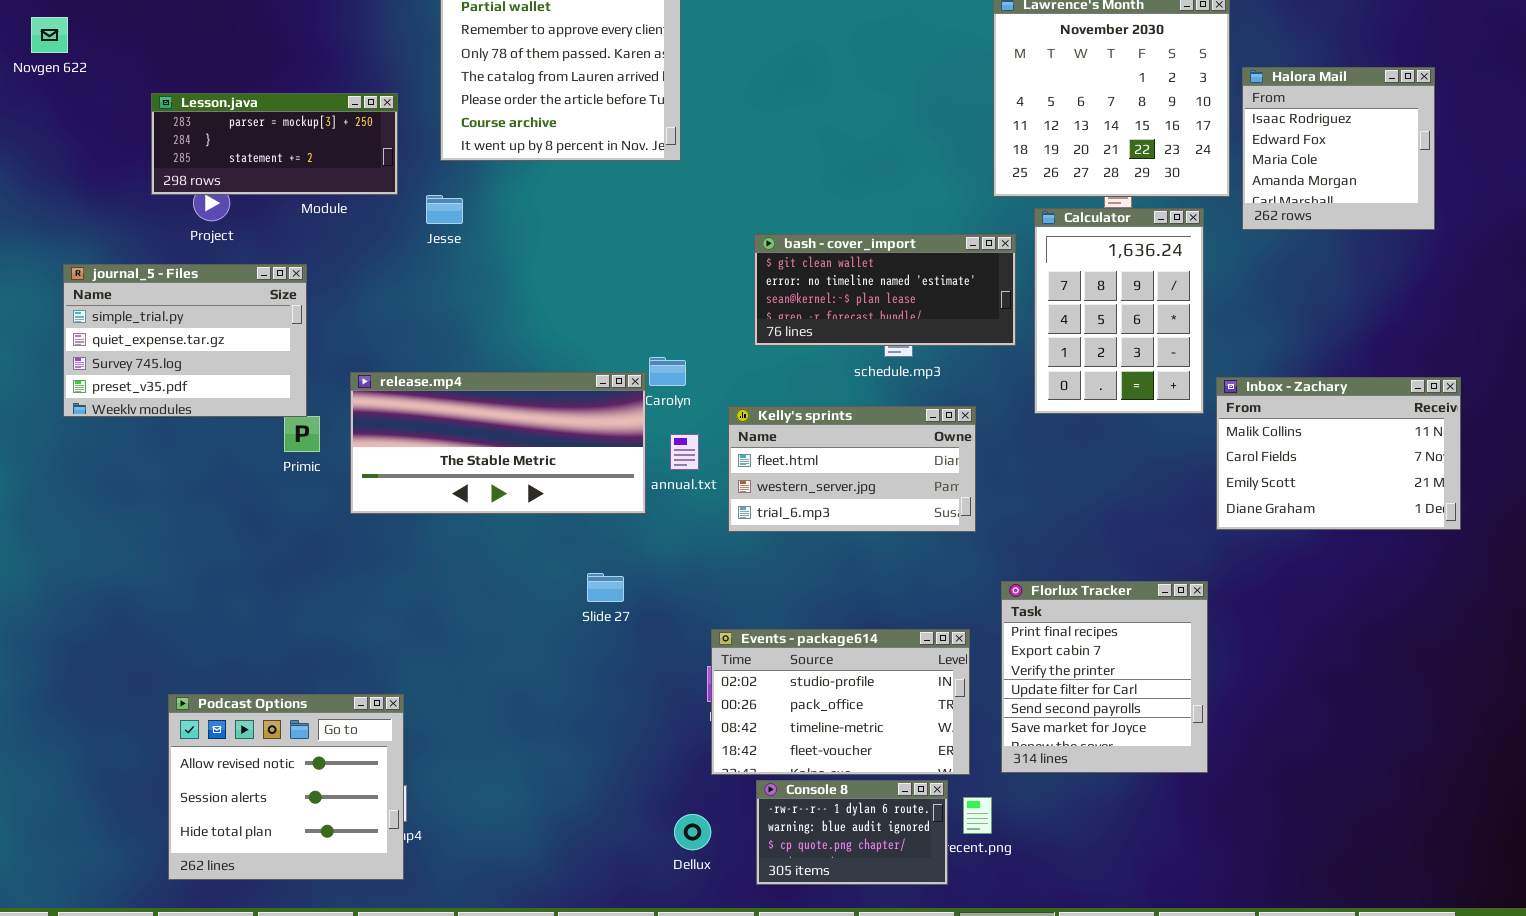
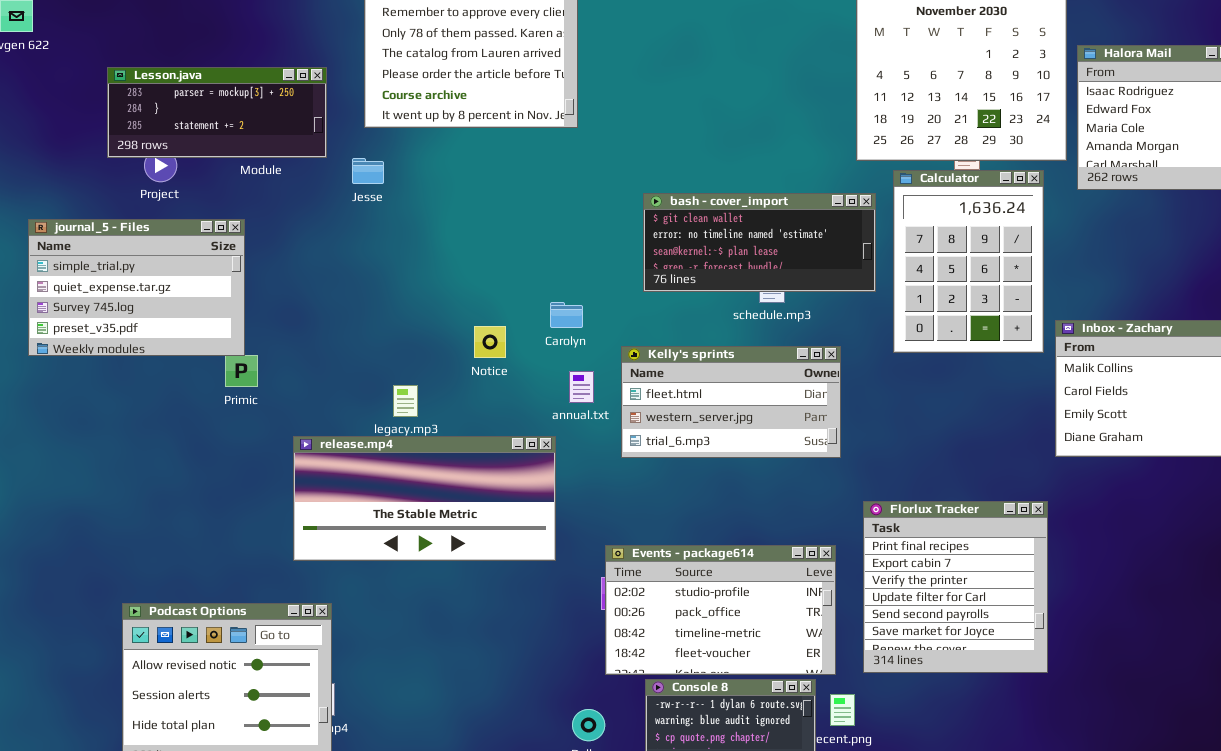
release.mp4: [350,372,646,514] -> [293,436,556,561], moved

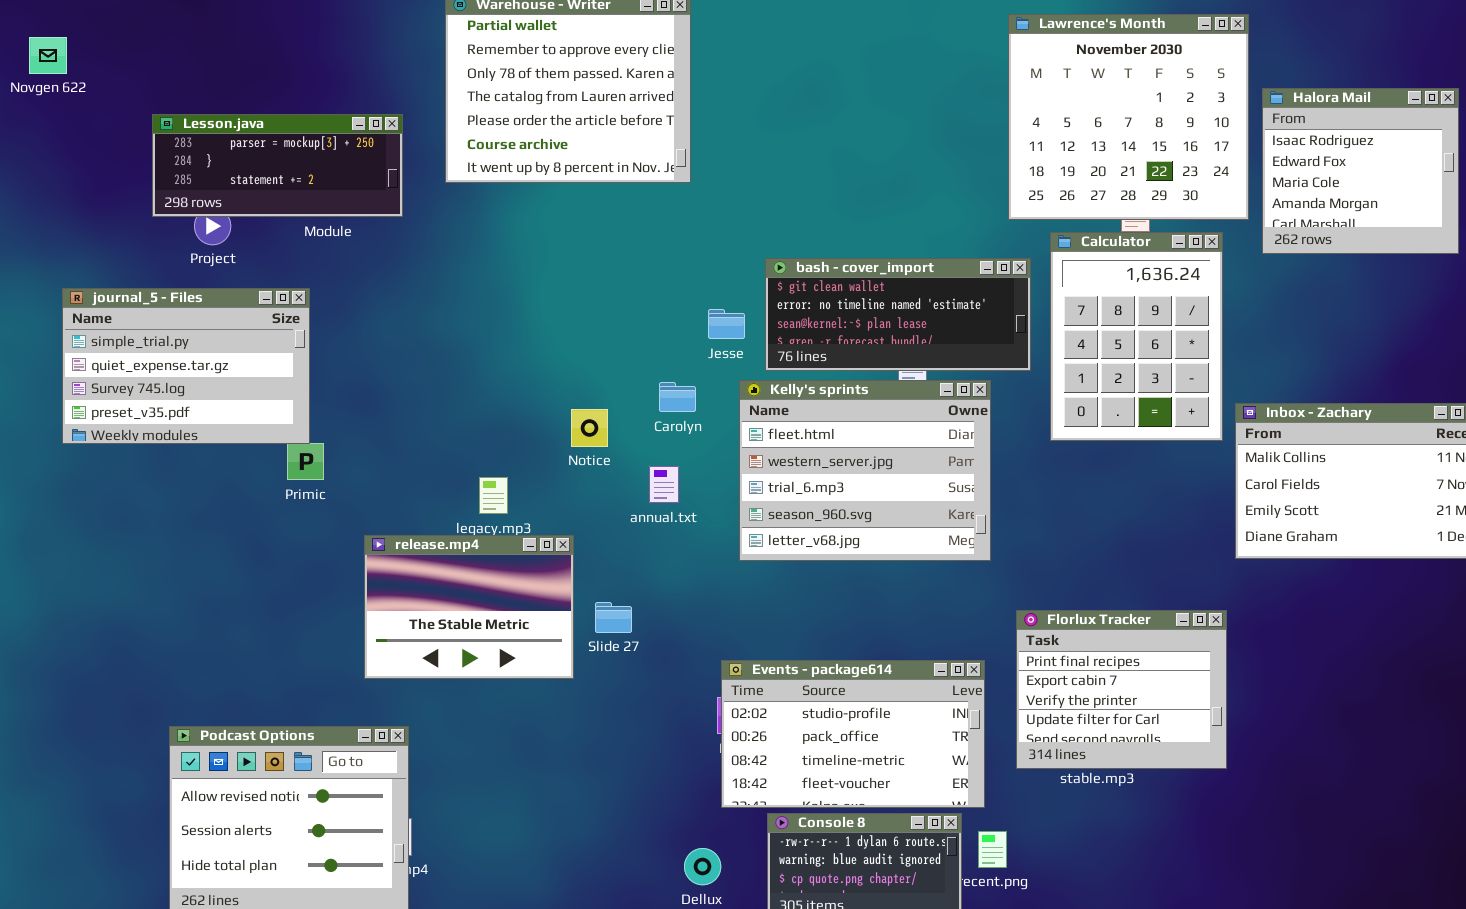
Jesse: [352,158,384,184] -> [708,309,745,339], moved
Kelly's sprints: [621,346,841,458] -> [739,380,991,561], resized
annual.txt: [569,371,594,403] -> [649,466,679,503], moved
release.mp4: [293,436,556,561] -> [364,535,574,679], resized
Florlux Tracker: [863,501,1048,673] -> [1016,610,1227,769], resized

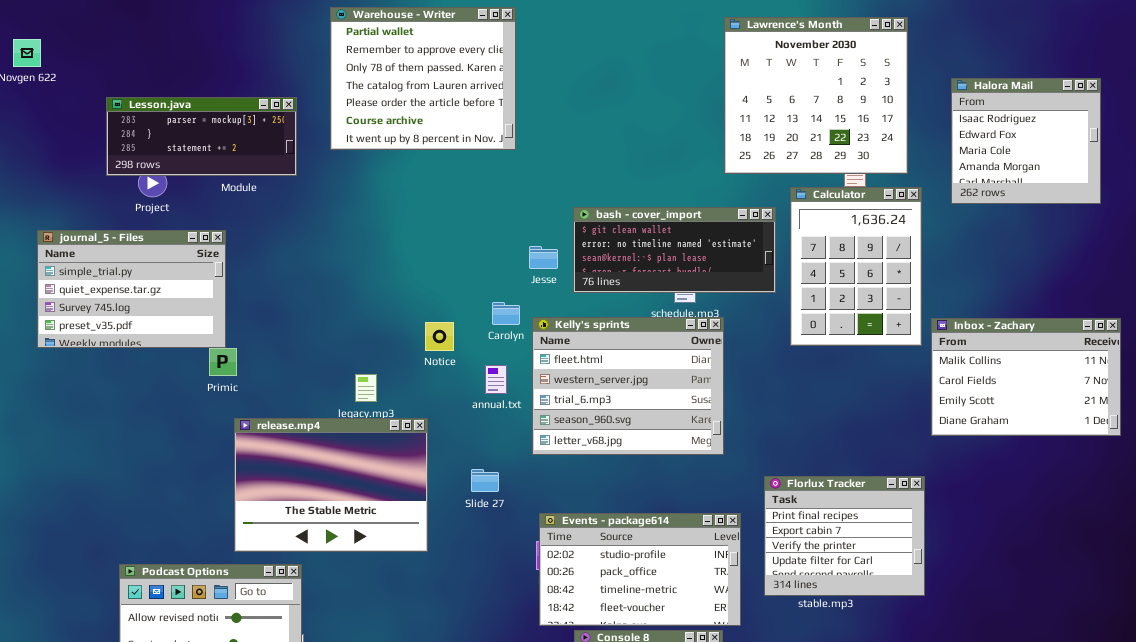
Lawrence's Month: [1008,14,1249,220] -> [724,17,908,174], moved
Kelly's sprints: [739,380,991,561] -> [532,317,724,455], moved
release.mp4: [364,535,574,679] -> [234,418,428,552], resized
Slide 27: [595,602,632,633] -> [471,469,499,492], moved

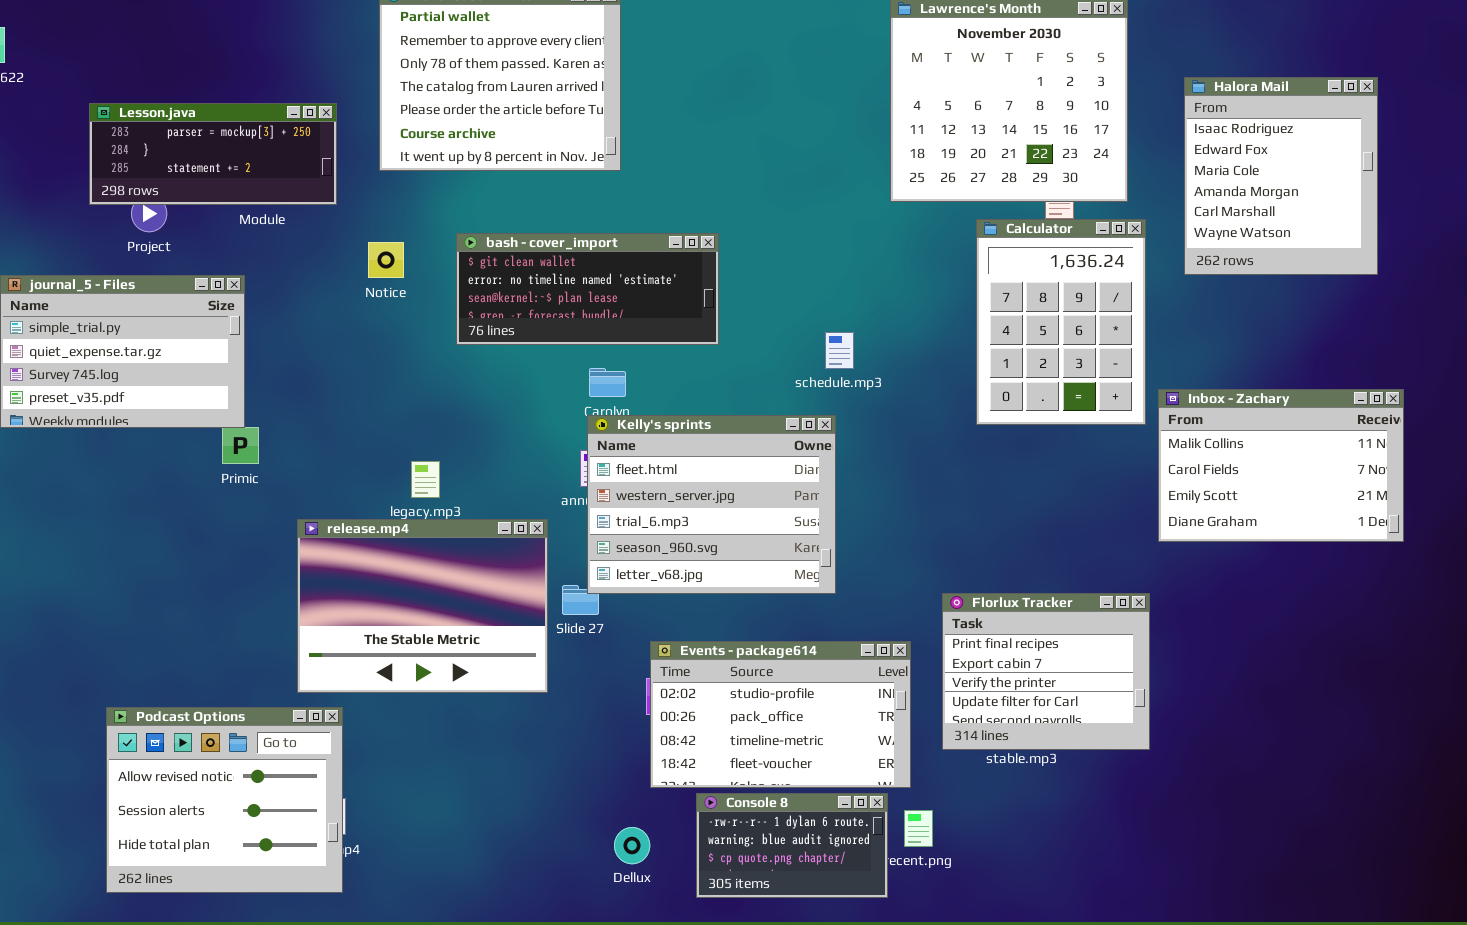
Halora Mail: [951,78,1101,204] -> [1184,77,1378,275], resized
bash - cover_import: [573,207,776,293] -> [456,233,719,345], moved
Kelly's sprints: [532,317,724,455] -> [587,415,836,594], moved
Notice: [425,322,454,351] -> [368,242,404,278], moved
release.mp4: [234,418,428,552] -> [297,519,548,693], moved

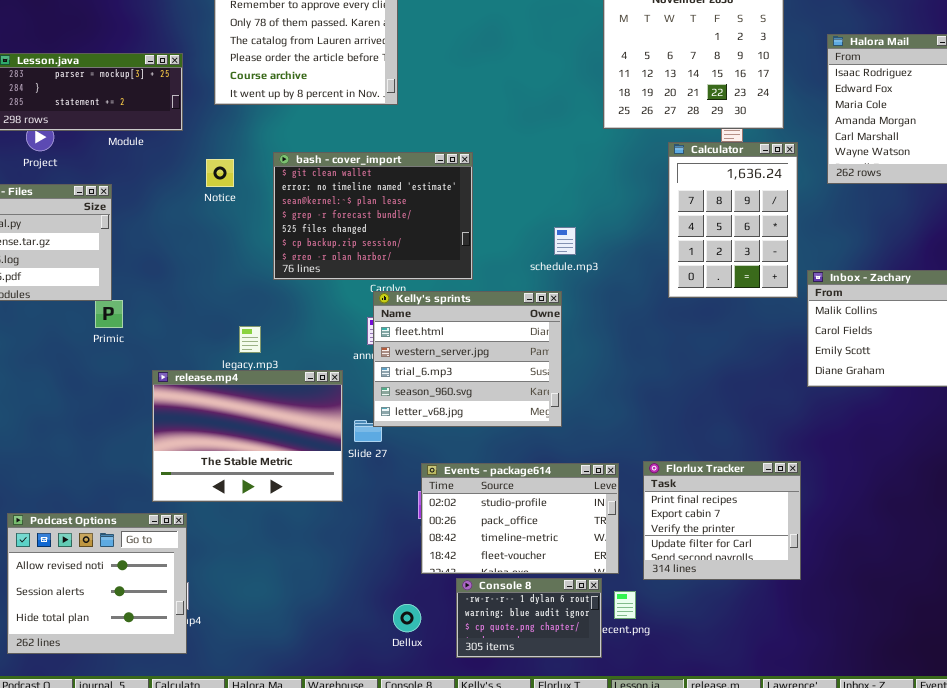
bash - cover_import: [456,233,719,345] -> [273,152,473,280], resized
Florlux Tracker: [942,593,1150,750] -> [643,461,801,580], moved

